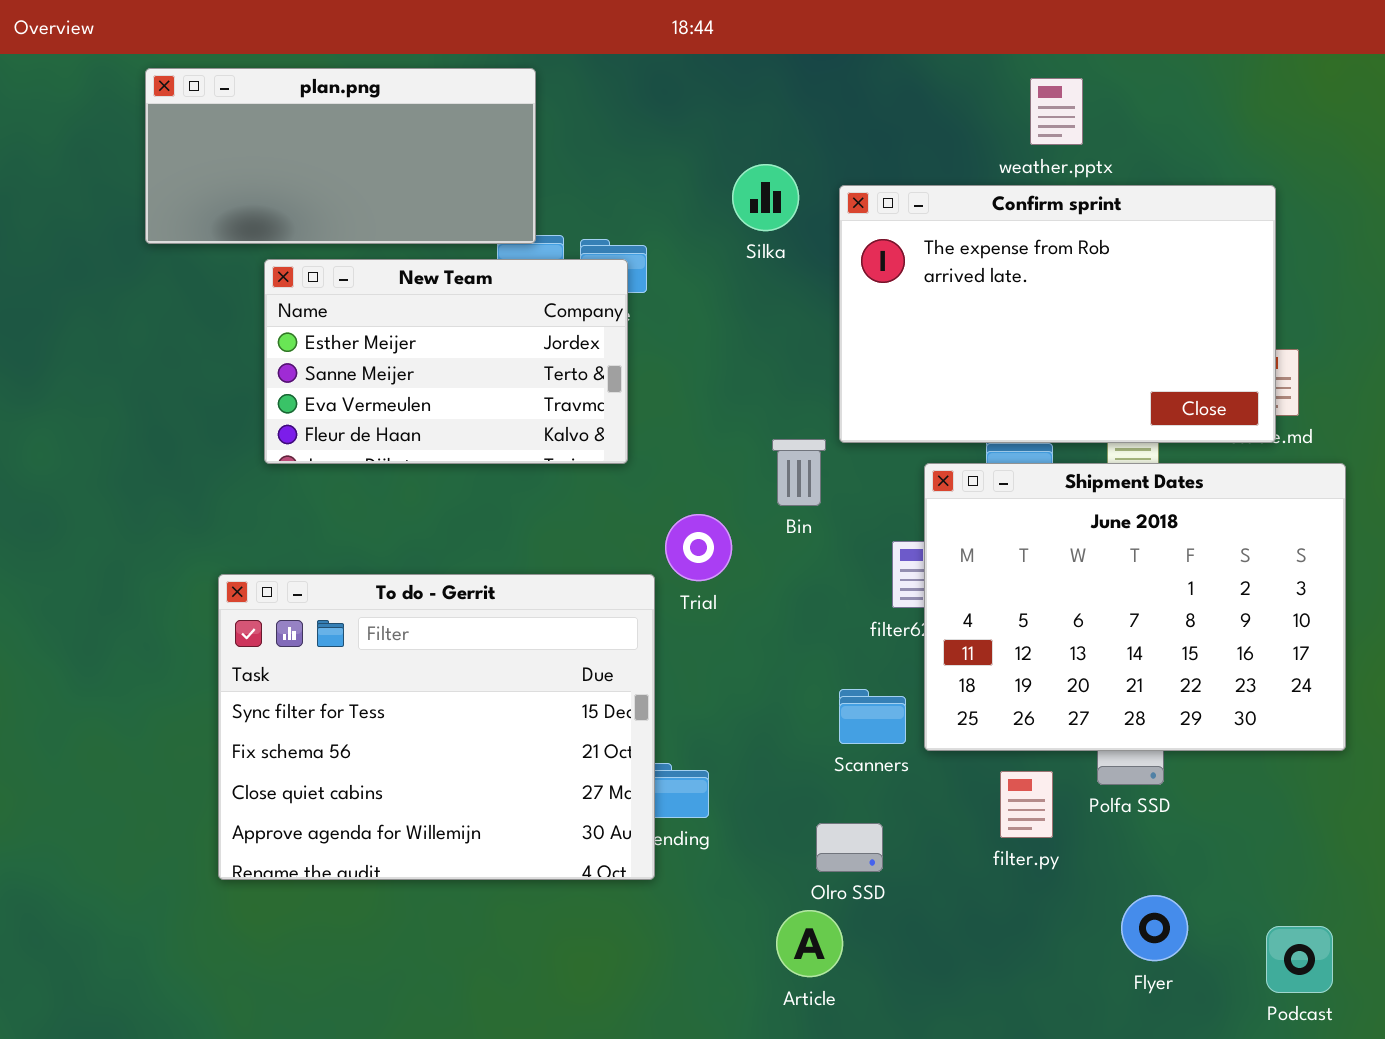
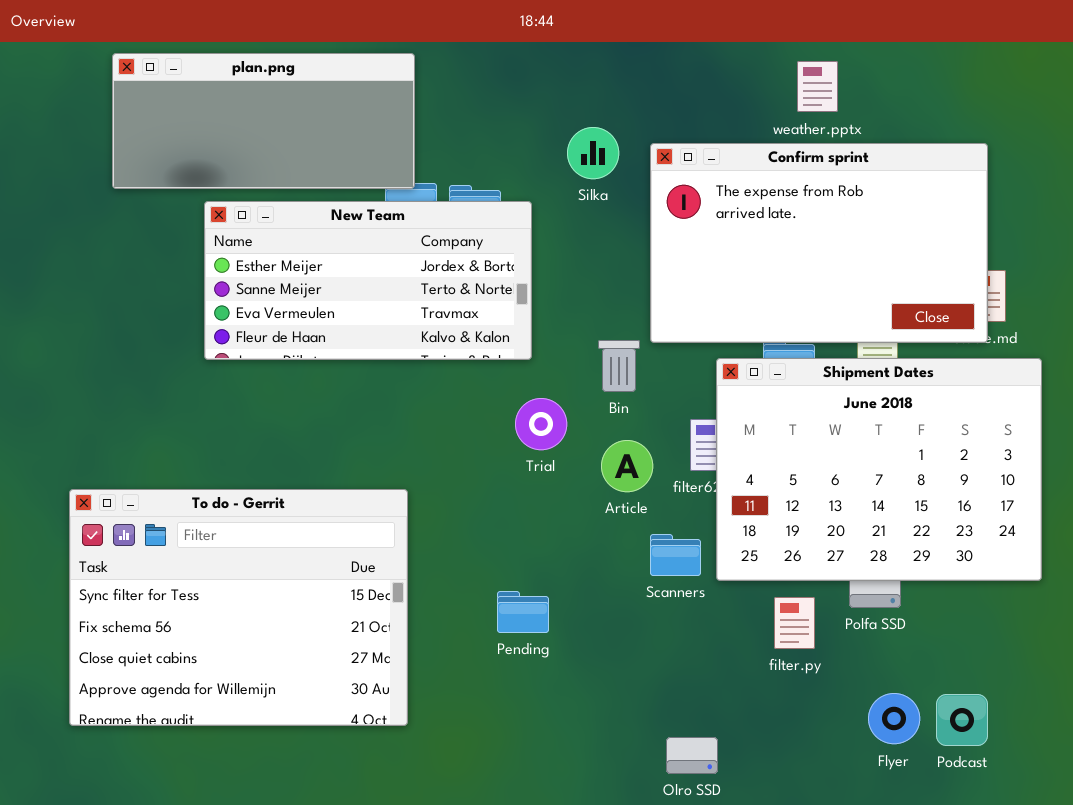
New Team: [264,259,628,464] -> [204,201,532,360], resized
To do - Gerrit: [218,574,655,880] -> [69,489,408,726], moved
Olro SSD: [816,823,883,872] -> [666,737,718,774], moved
Article: [776,910,843,977] -> [601,440,653,492], moved
Podcast: [1266,926,1333,993] -> [936,694,988,746], moved

